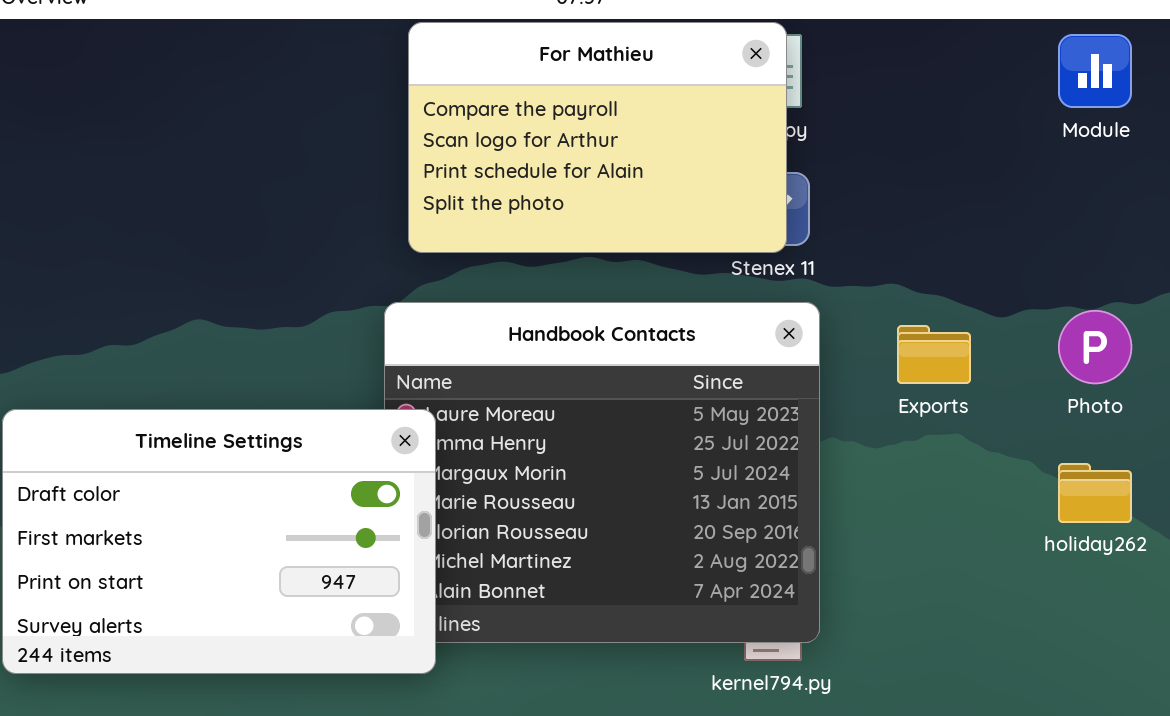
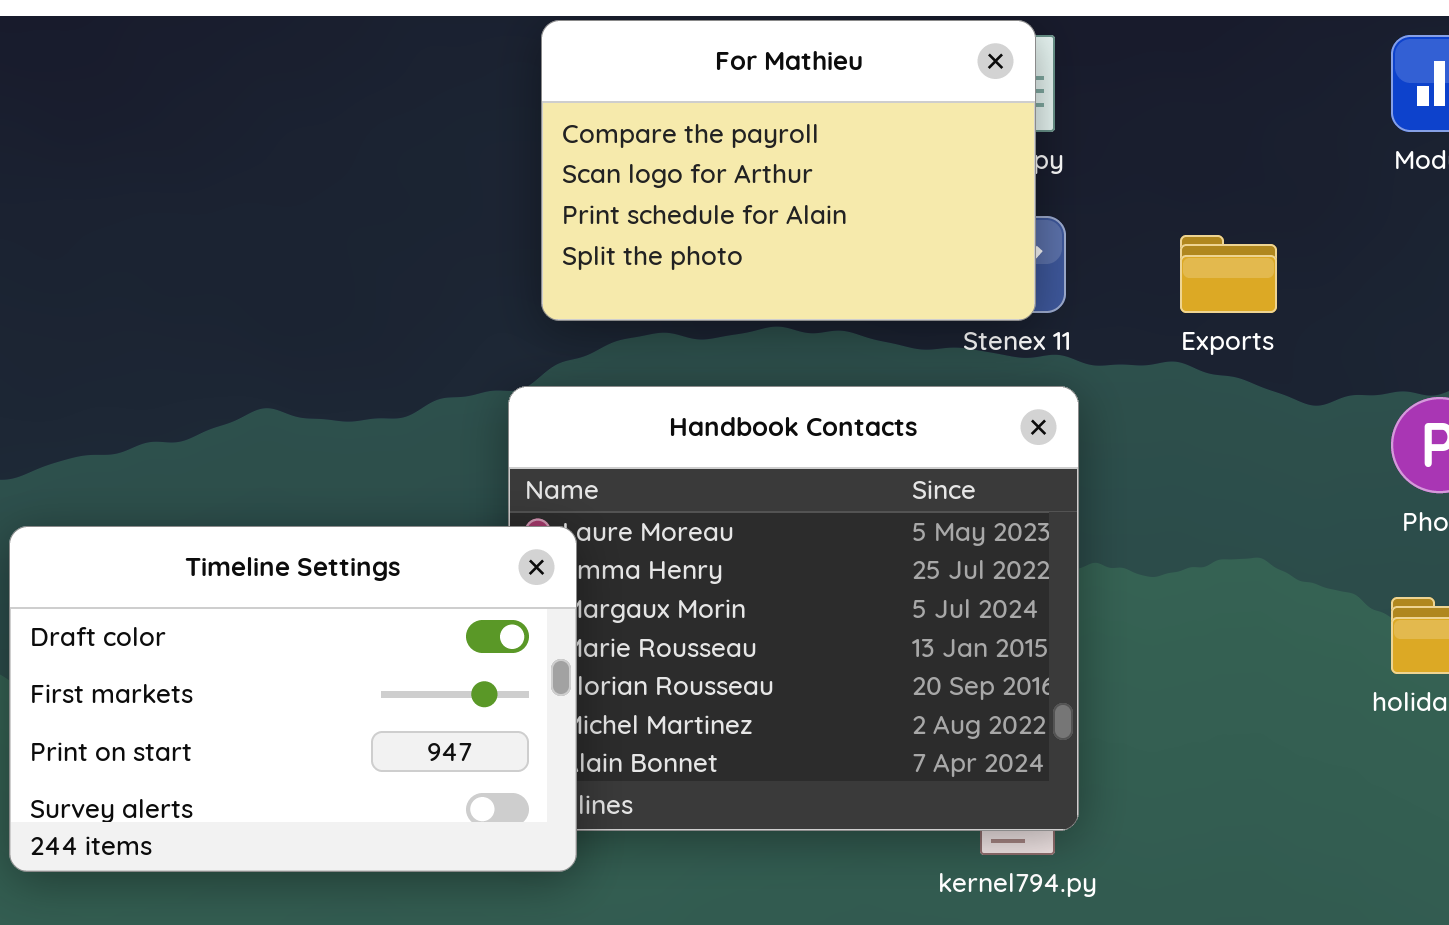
Exports: [897,325,971,384] -> [1180,235,1277,313], moved

